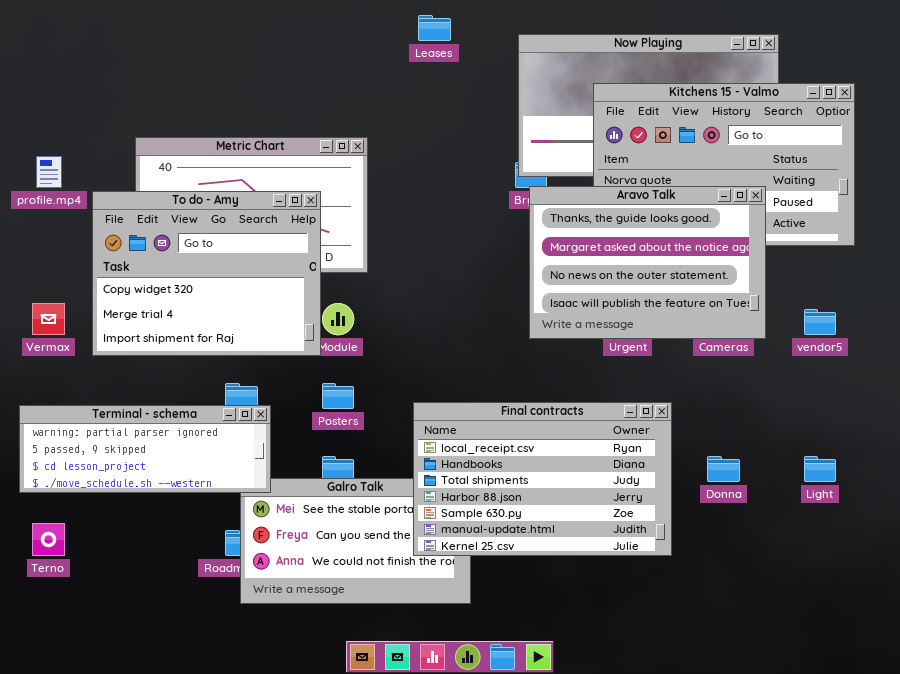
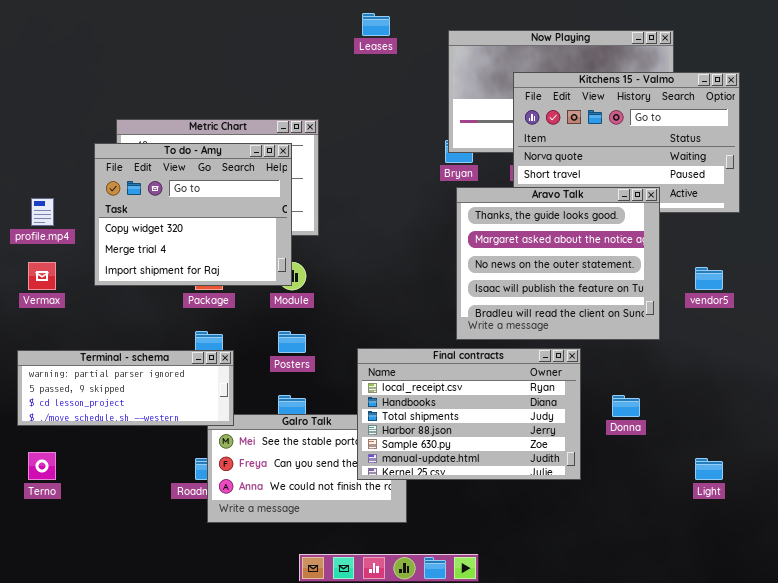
profile.mp4: [36,156,62,188] -> [31,198,54,226], moved
Aravo Talk: [529,186,766,339] -> [456,187,660,340], moved, resized
To do - Amy: [92,191,321,356] -> [94,143,292,286], moved
Light: [804,456,836,482] -> [695,458,723,480], moved

